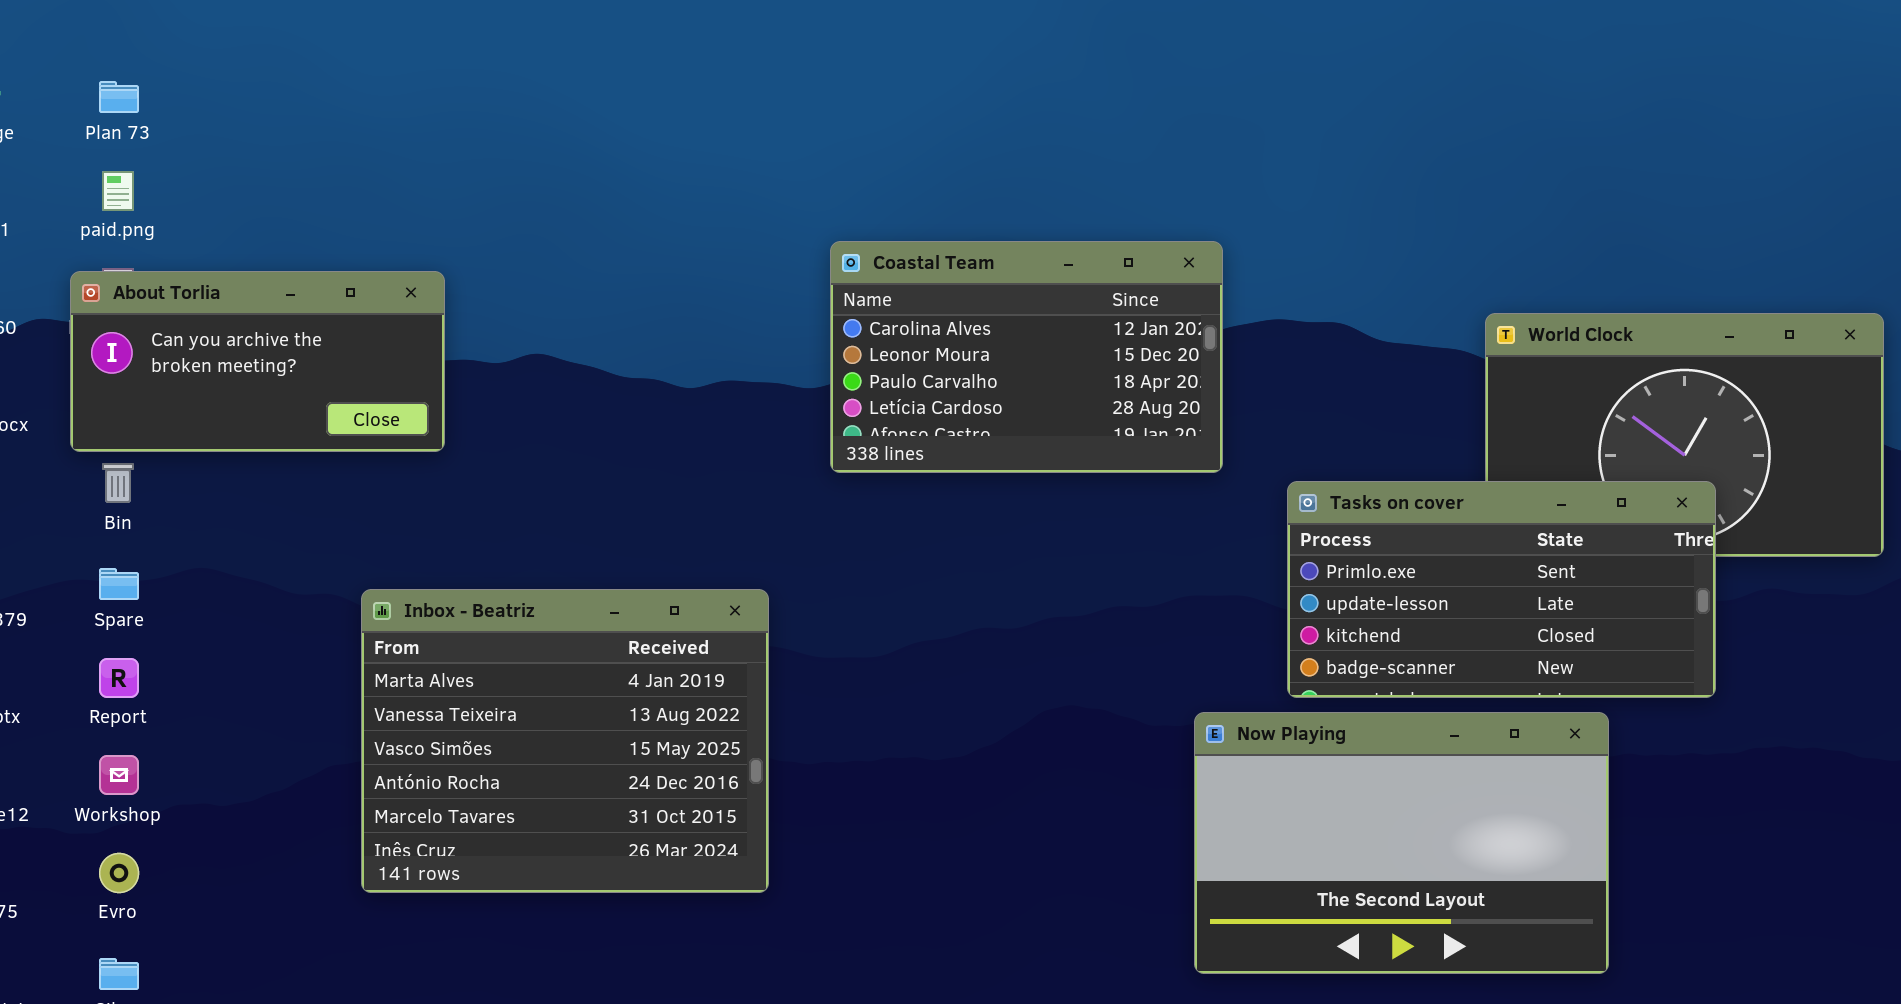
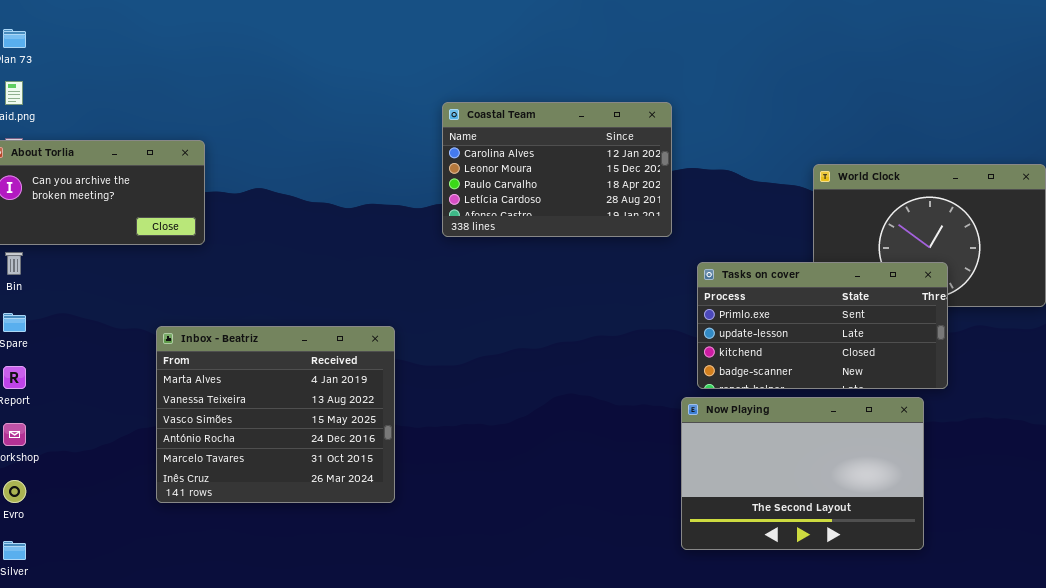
Coastal Team: [830,241,1223,473] -> [442,102,672,237], moved
Now Playing: [1194,712,1609,974] -> [681,397,924,550], moved

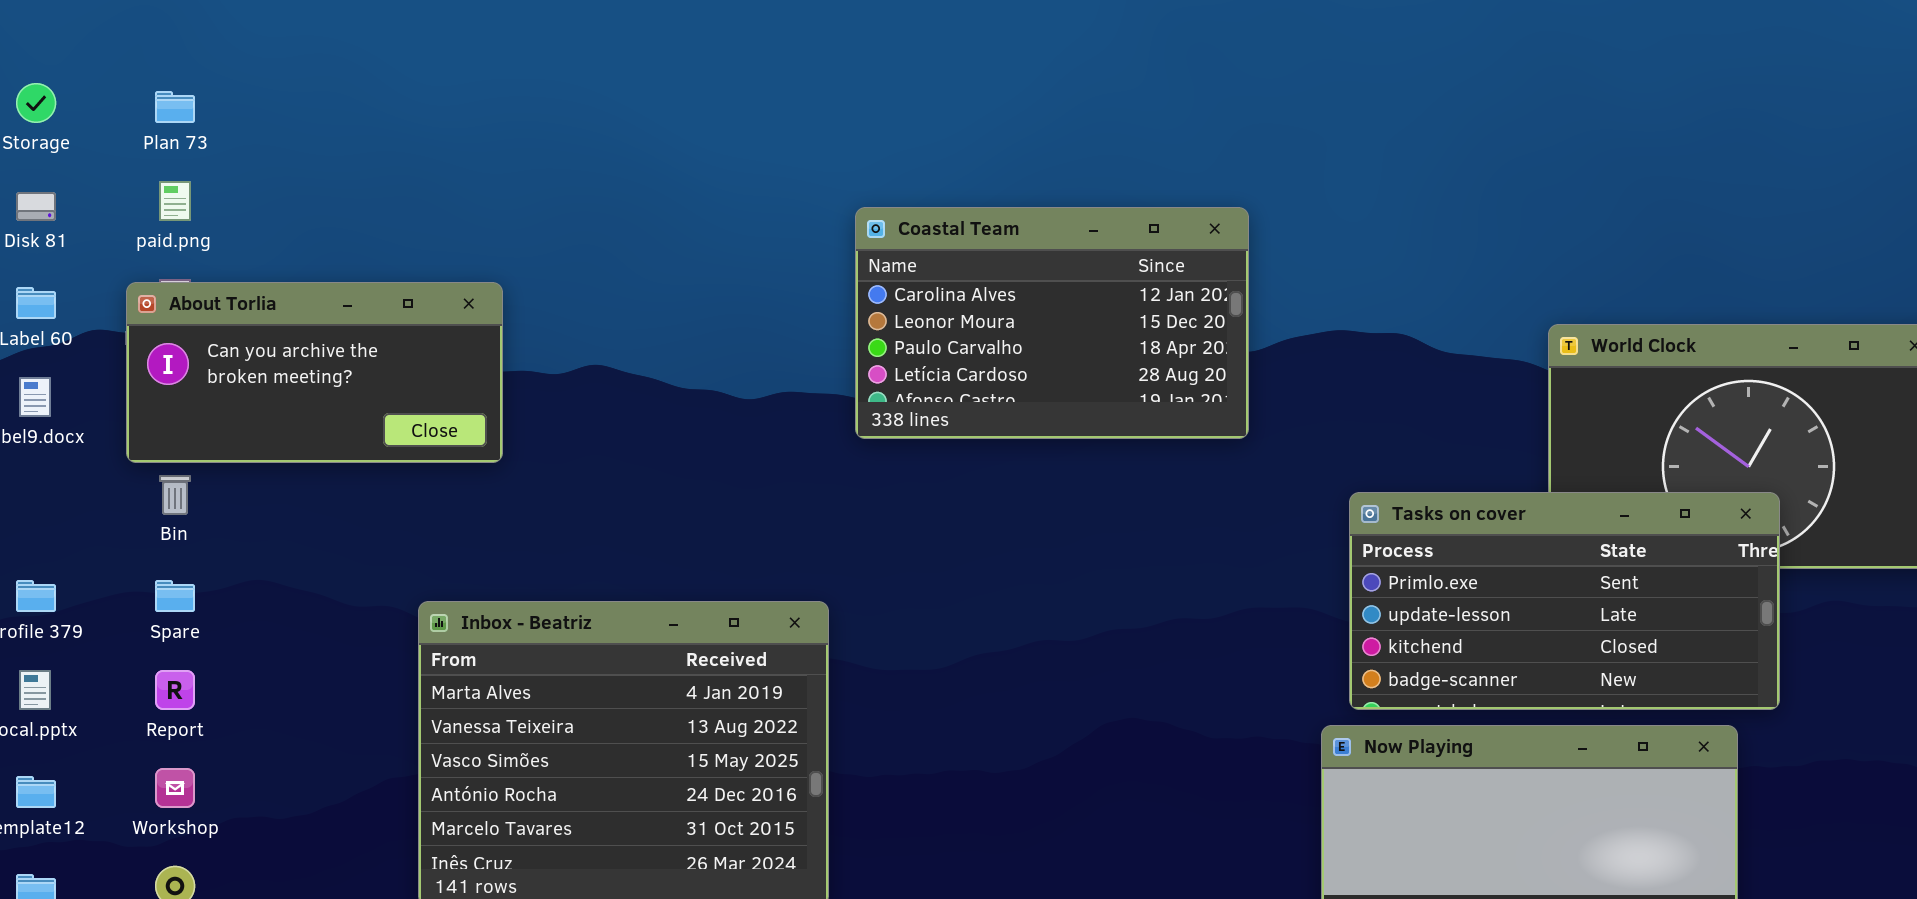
Coastal Team: [442,102,672,237] -> [855,207,1249,439], moved

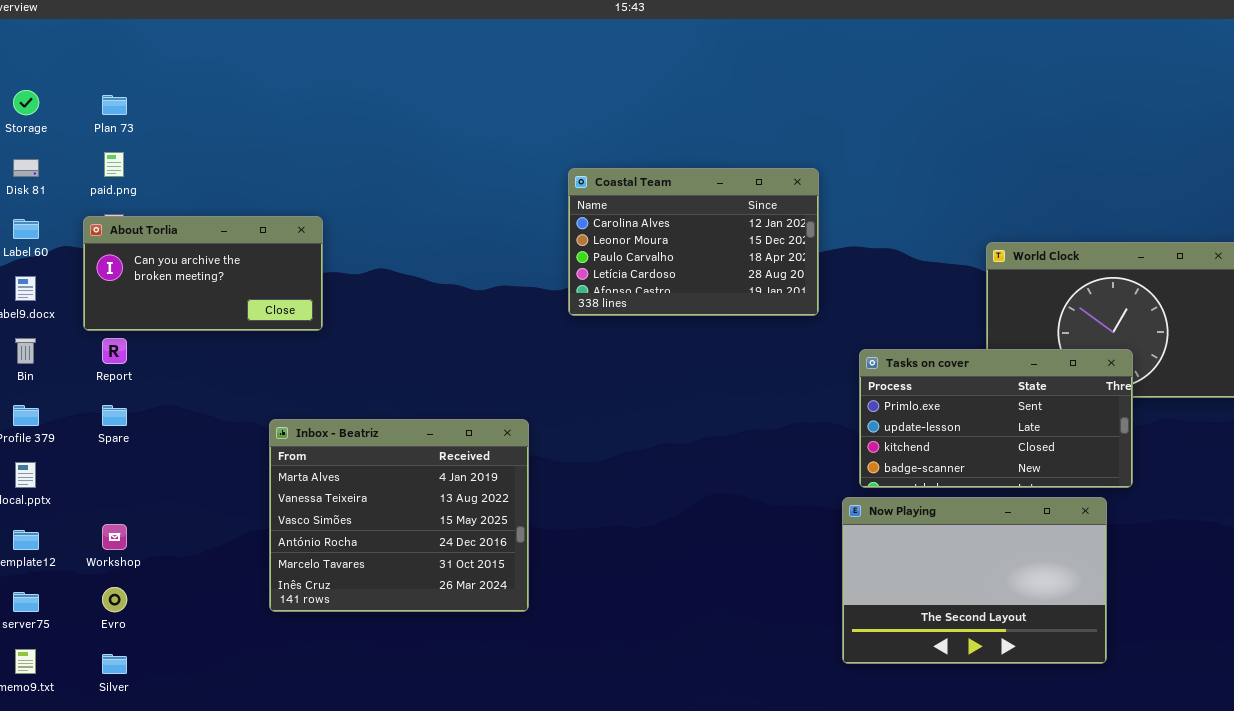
Coastal Team: [855,207,1249,439] -> [568,168,819,316], moved
Bin: [159,475,191,515] -> [15,338,36,364], moved
Report: [155,670,195,710] -> [102,338,127,364], moved

